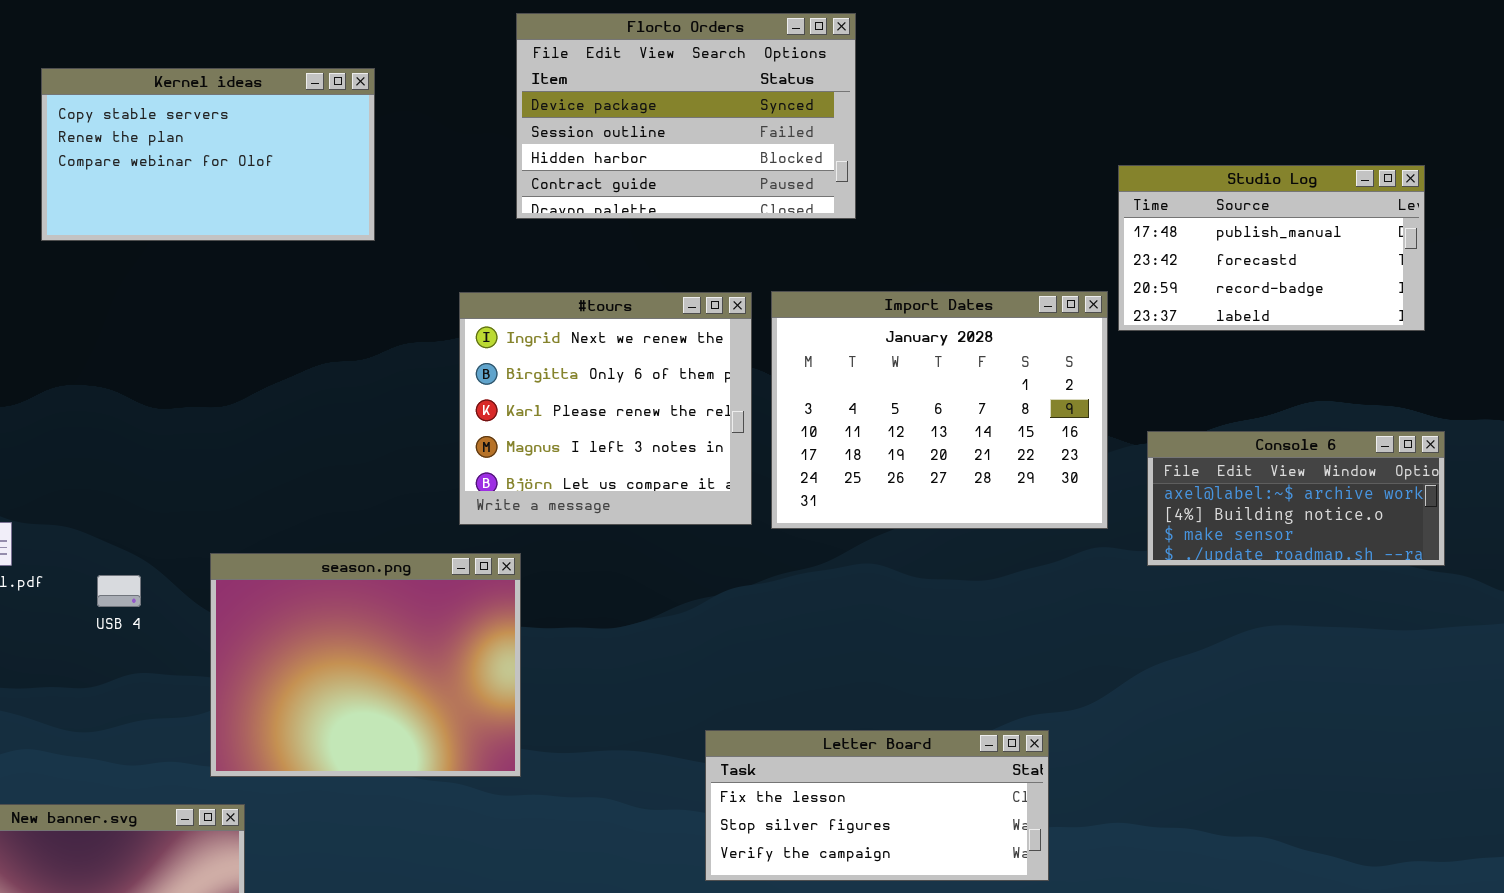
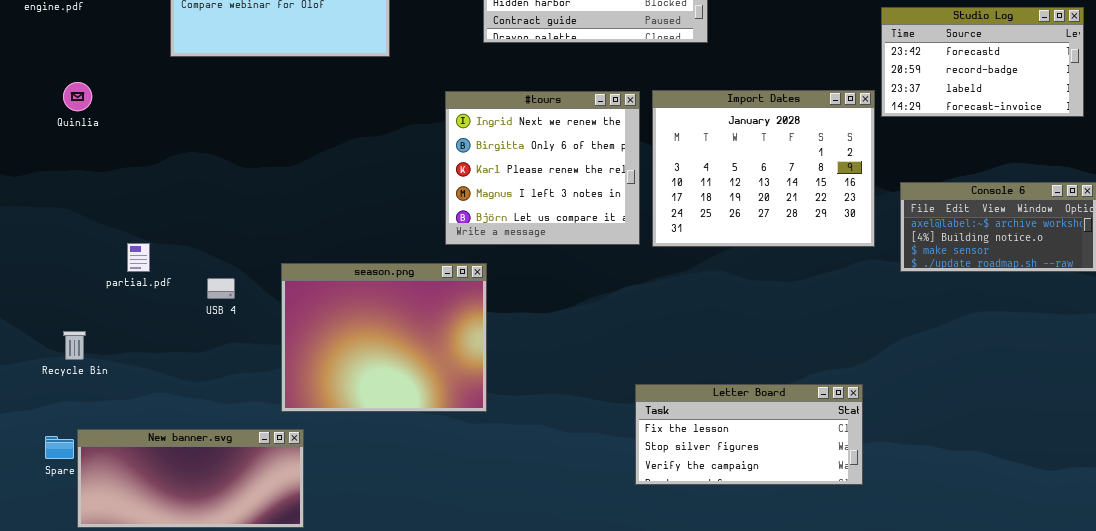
Studio Log: [1118,165,1425,331] -> [881,7,1084,117], scrolled down 1 row
Letter Board: [705,730,1049,881] -> [635,384,863,485], moved

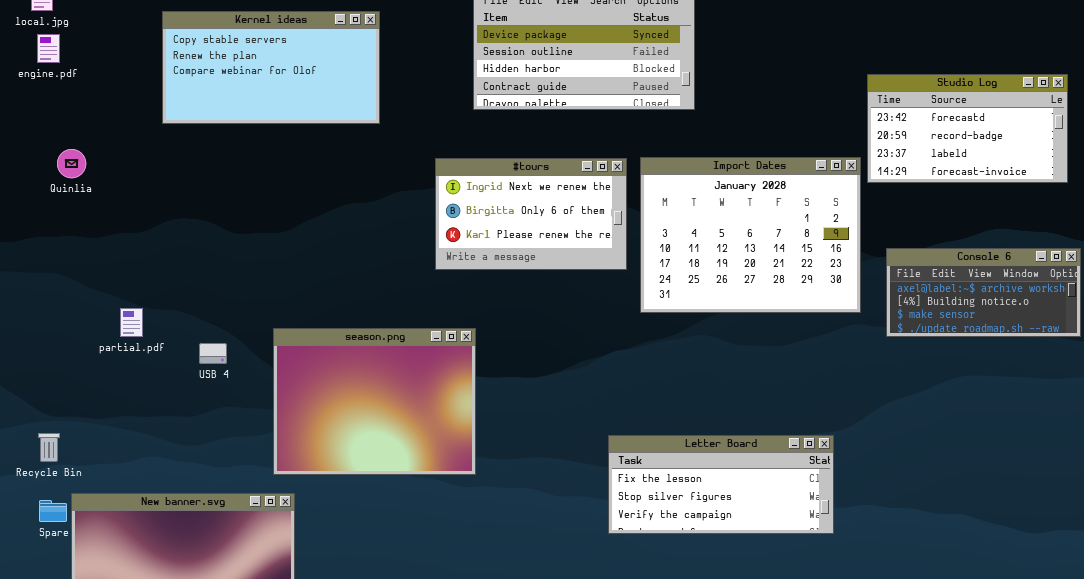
#tours: [445,91,640,245] -> [435,158,627,270], resized
Recycle Bin: [63,331,86,360] -> [38,433,60,462], moved
Letter Board: [635,384,863,485] -> [608,435,834,534], moved

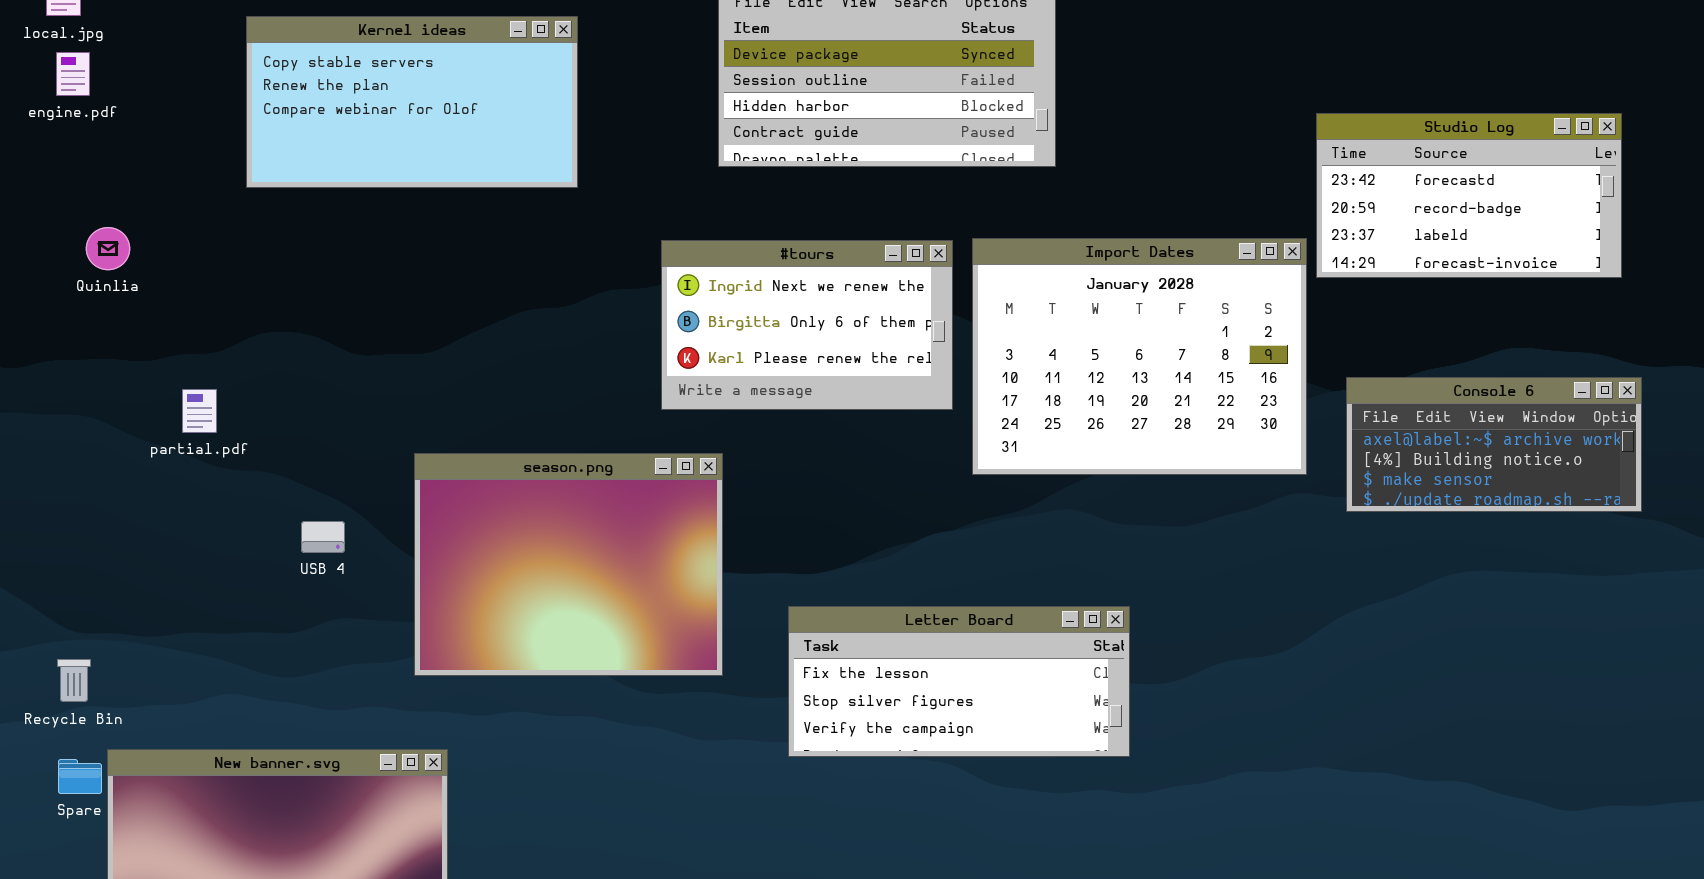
partial.pdf: [120,308,143,337] -> [182,389,217,433], moved
season.png: [273,328,476,475] -> [414,453,723,676], moved
Letter Board: [608,435,834,534] -> [788,606,1130,757], moved

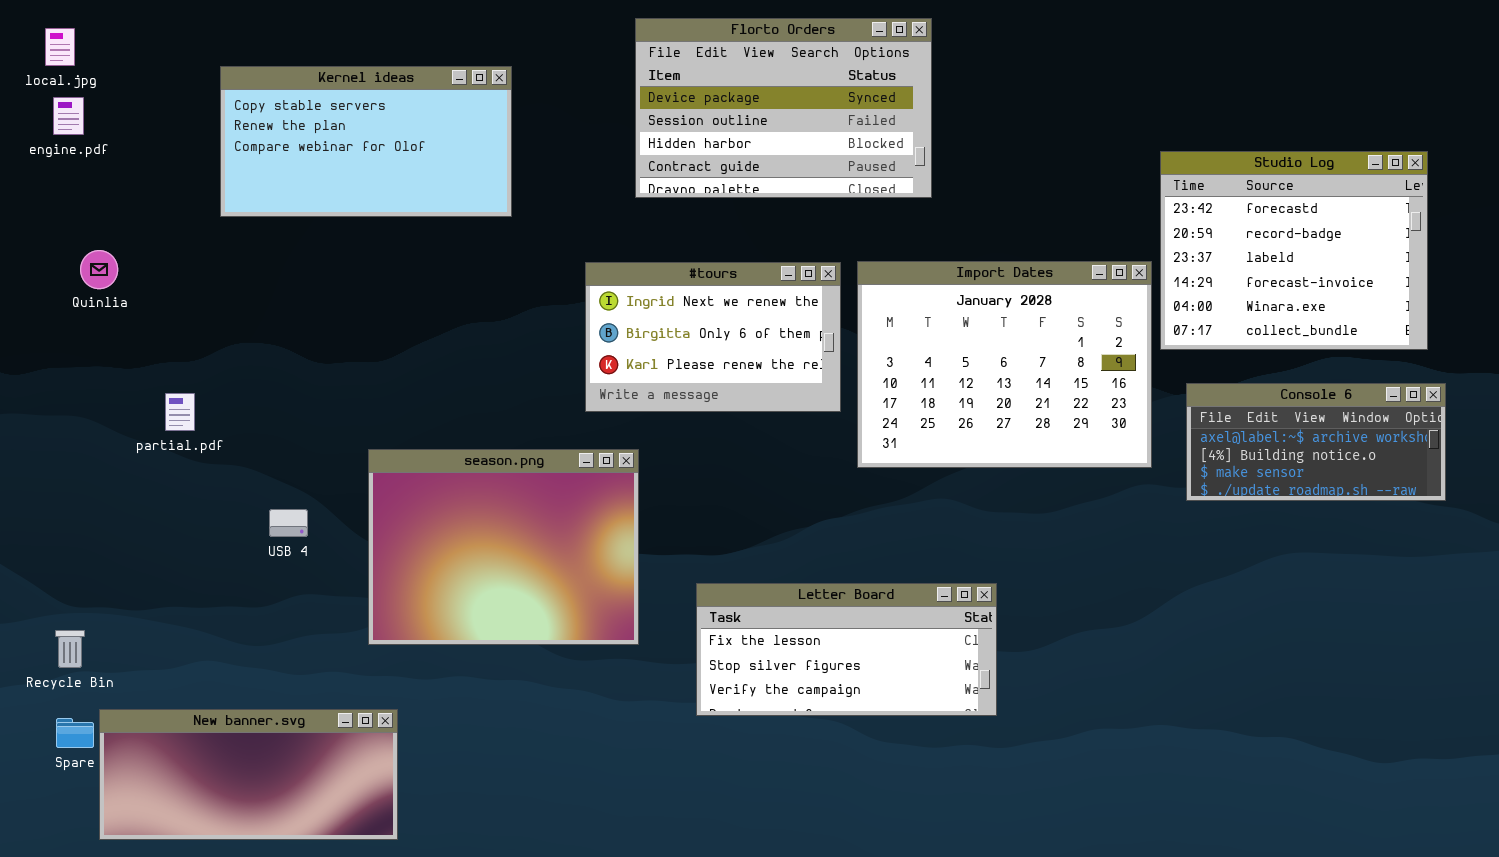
Studio Log: [1316,113,1622,278] -> [1160,151,1428,350], resized

